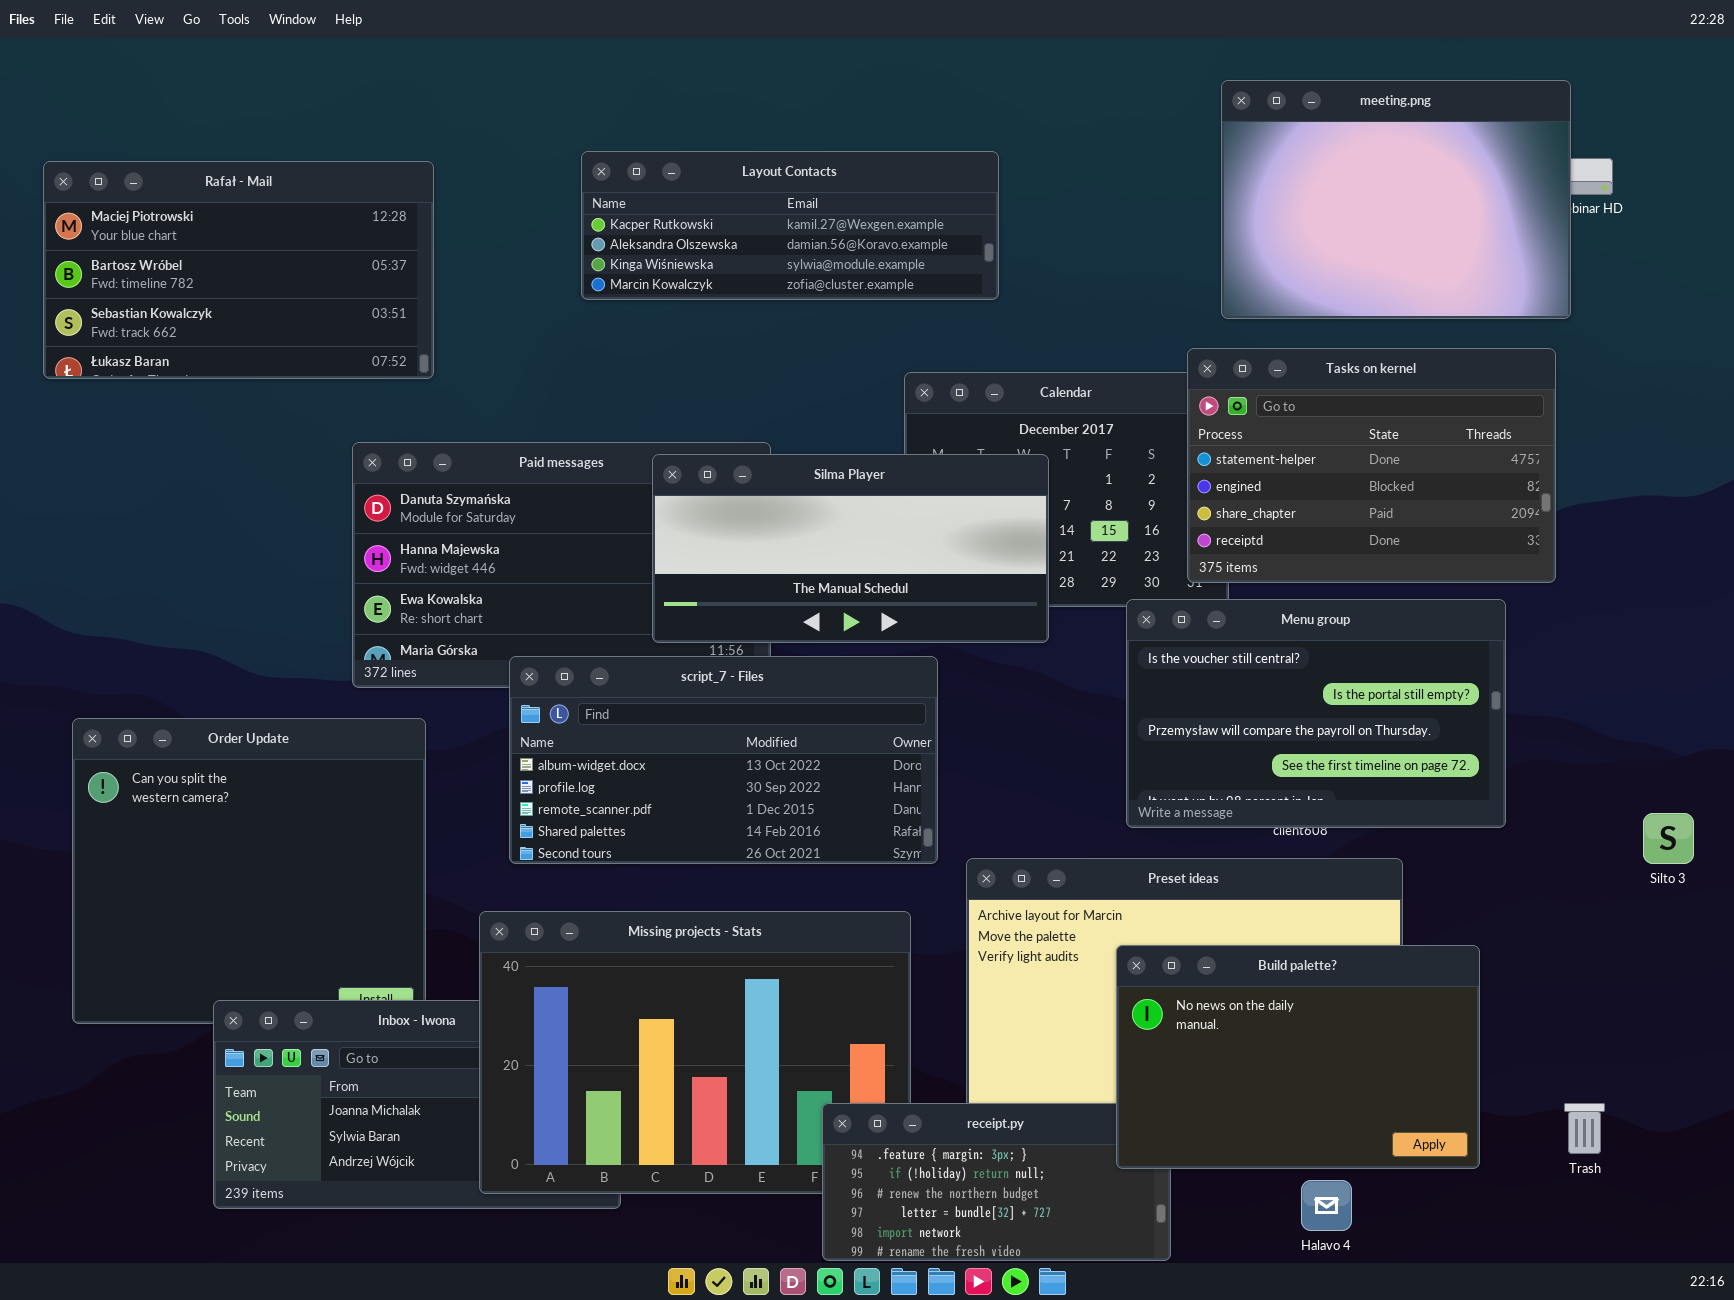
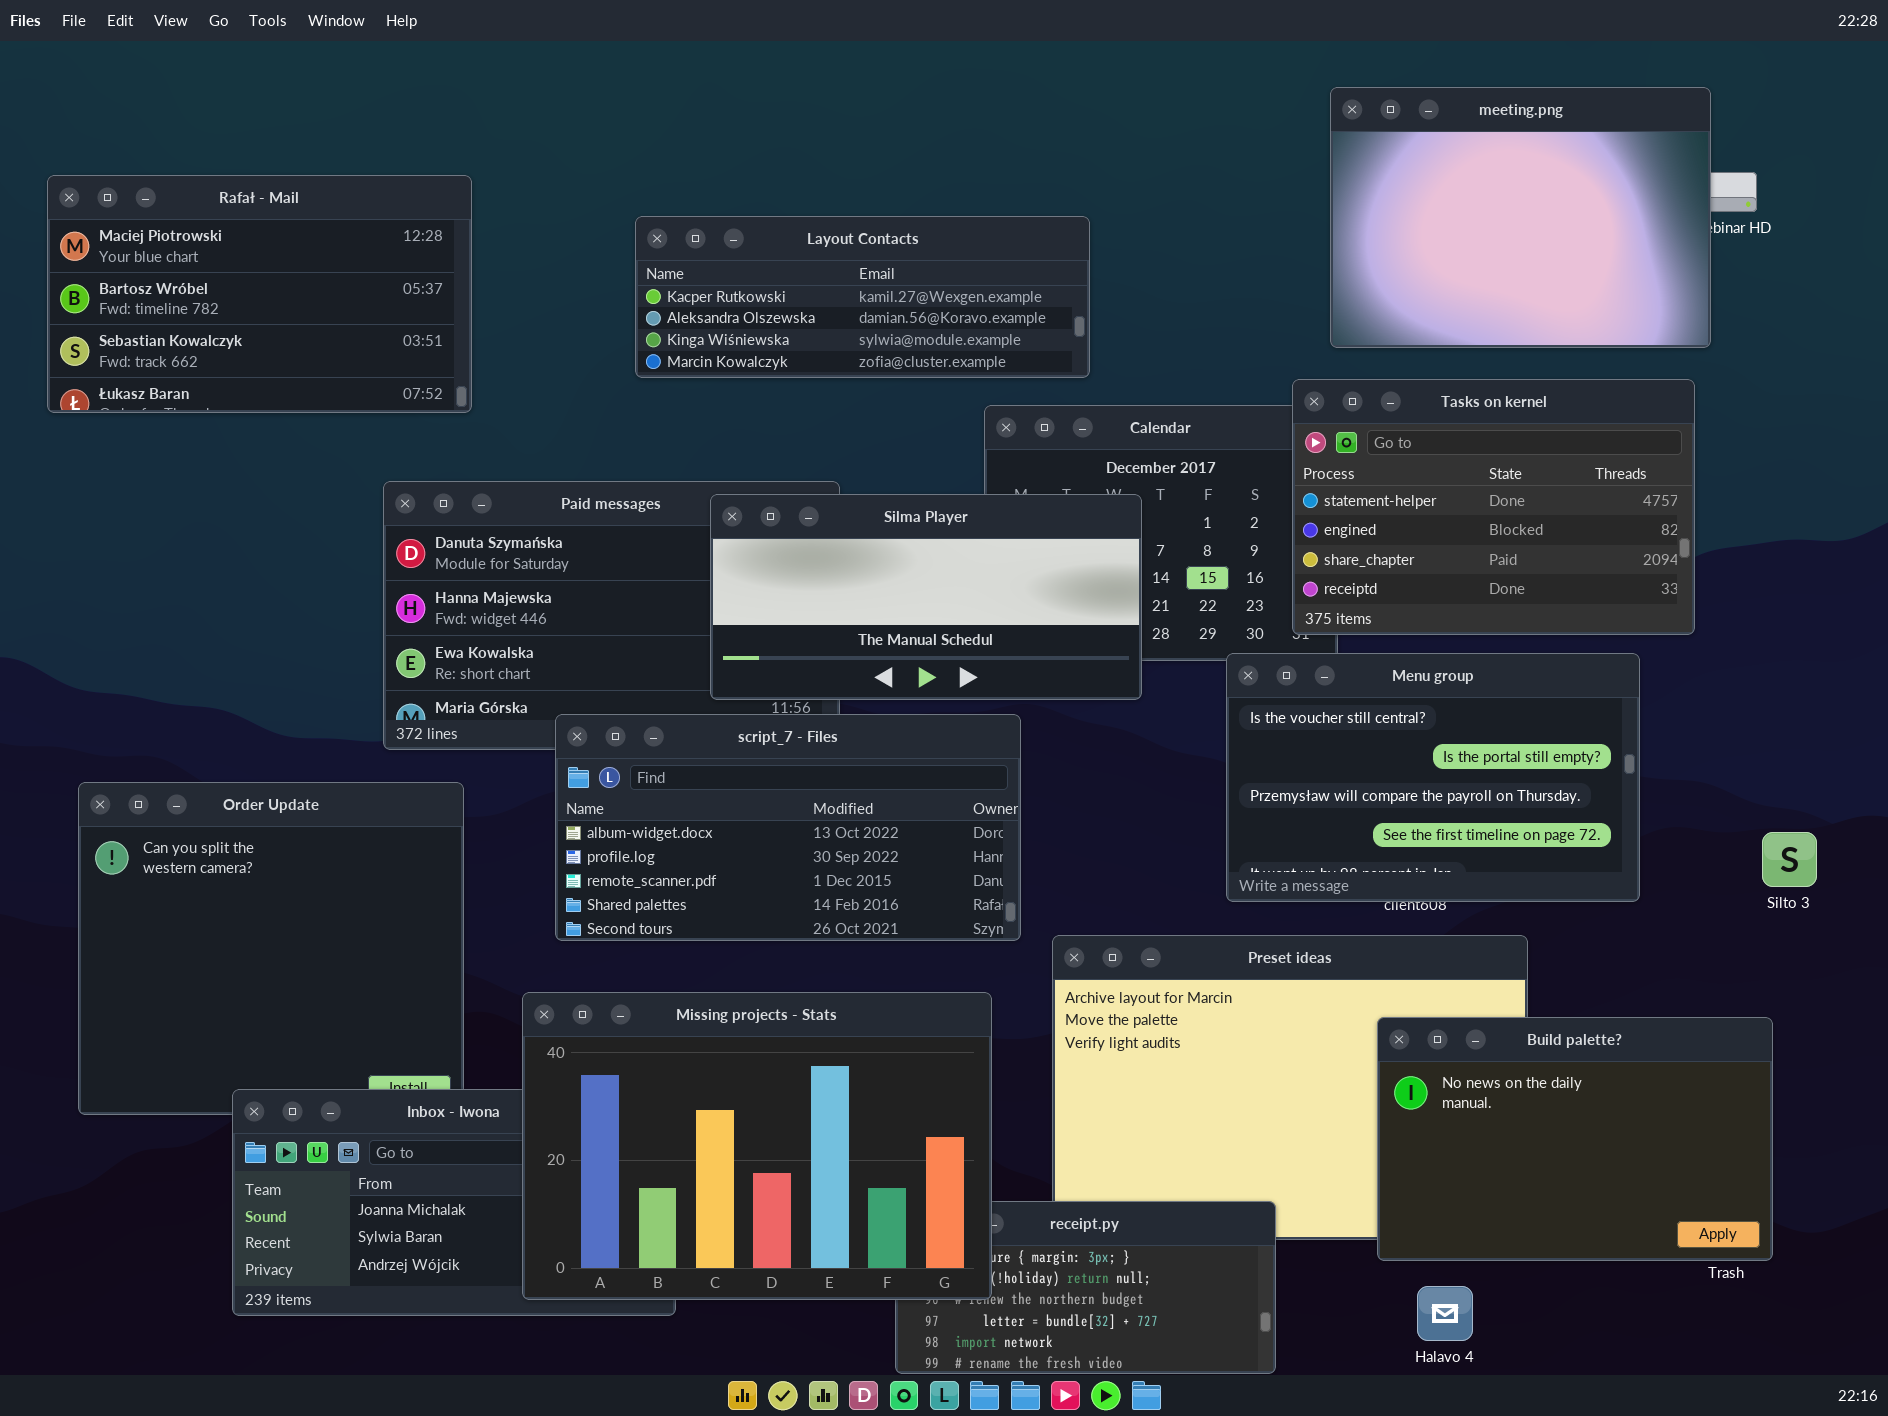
Layout Contacts: [581,151,999,300] -> [635,216,1090,378], moved
Silto 3: [1643,813,1694,864] -> [1762,832,1817,887], moved
Missing projects - Stats: [479,911,911,1194] -> [522,992,992,1300], raised
Build palette?: [1116,945,1480,1169] -> [1377,1017,1773,1261], moved

